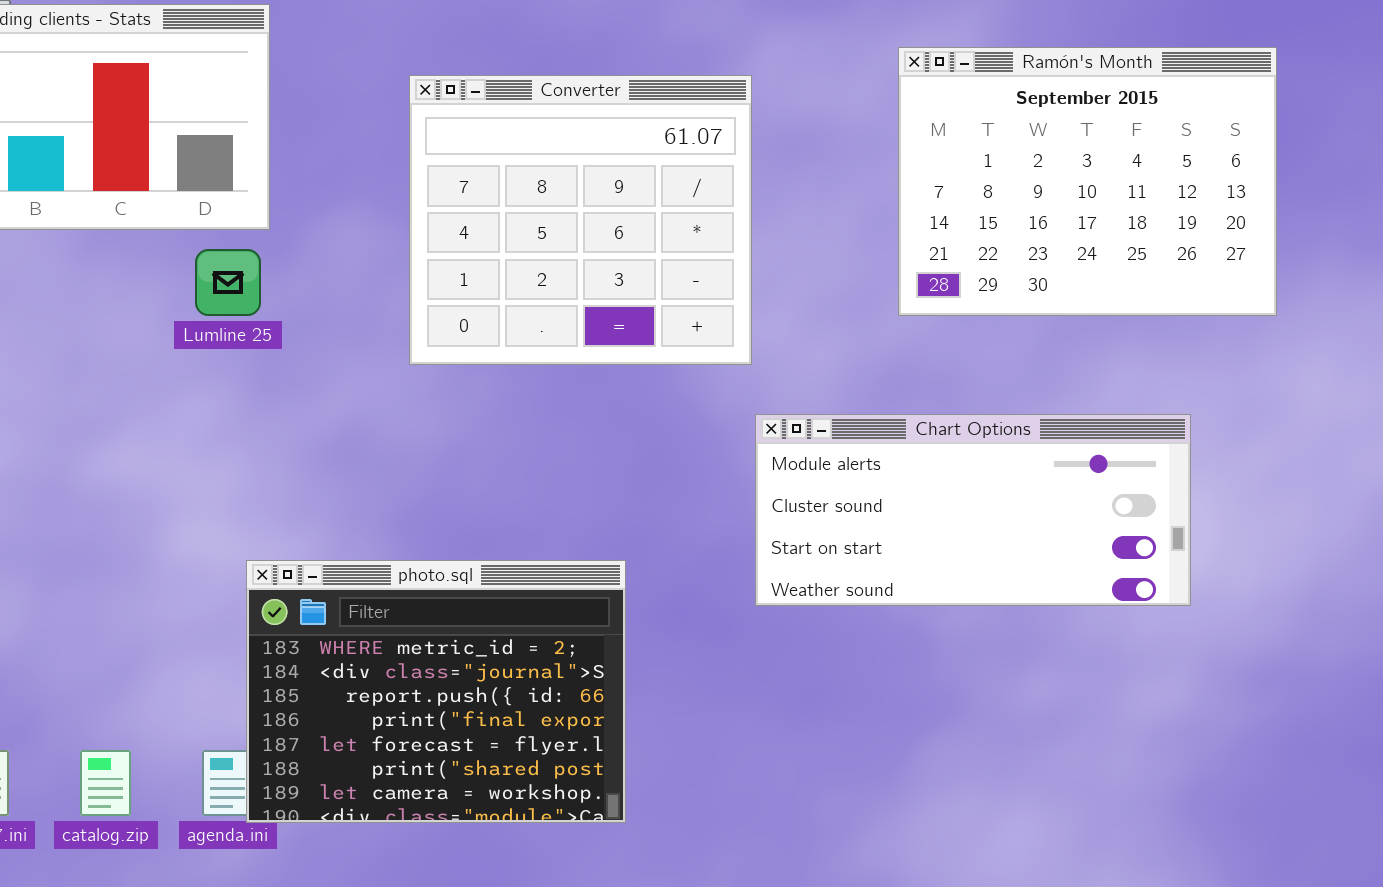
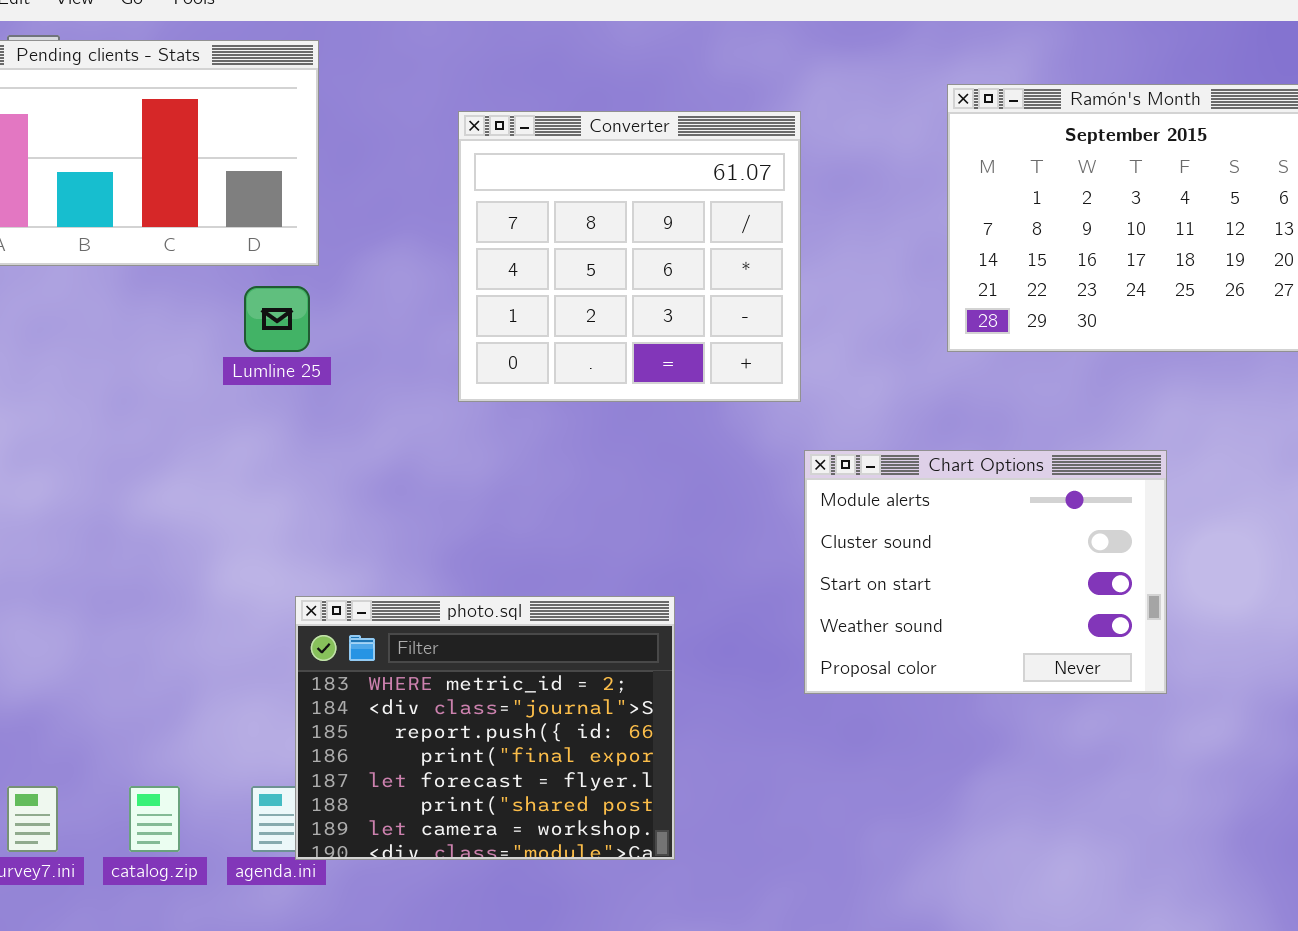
Chart Options: [755,414,1191,606] -> [804,450,1167,694], resized

